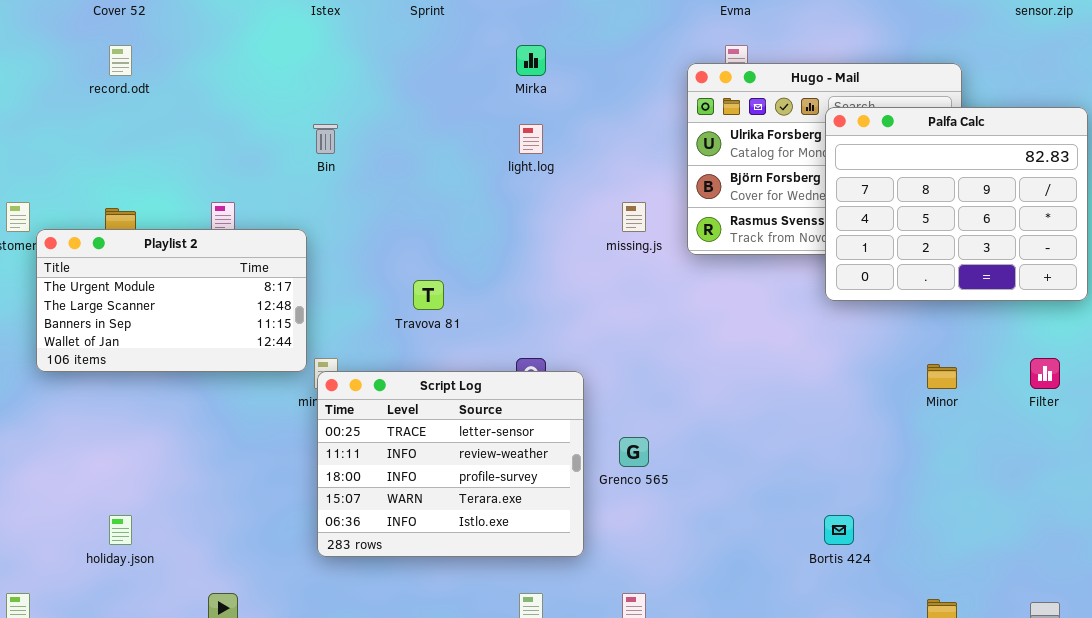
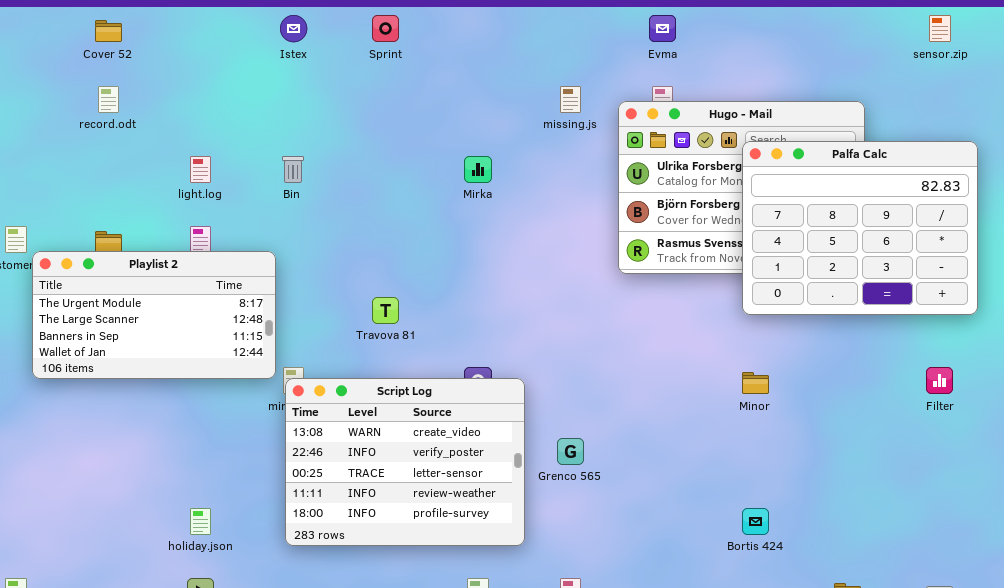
Mirka: [516,45,546,76] -> [464,156,492,183], moved
light.log: [519,124,543,154] -> [190,156,211,183], moved
missing.js: [622,202,646,232] -> [560,86,581,113], moved
Minor: [927,364,957,389] -> [742,372,769,394], moved
Script Log: [317,371,584,557] -> [285,378,525,546], scrolled up 2 rows
holiday.json: [109,515,132,545] -> [190,508,211,535], moved

